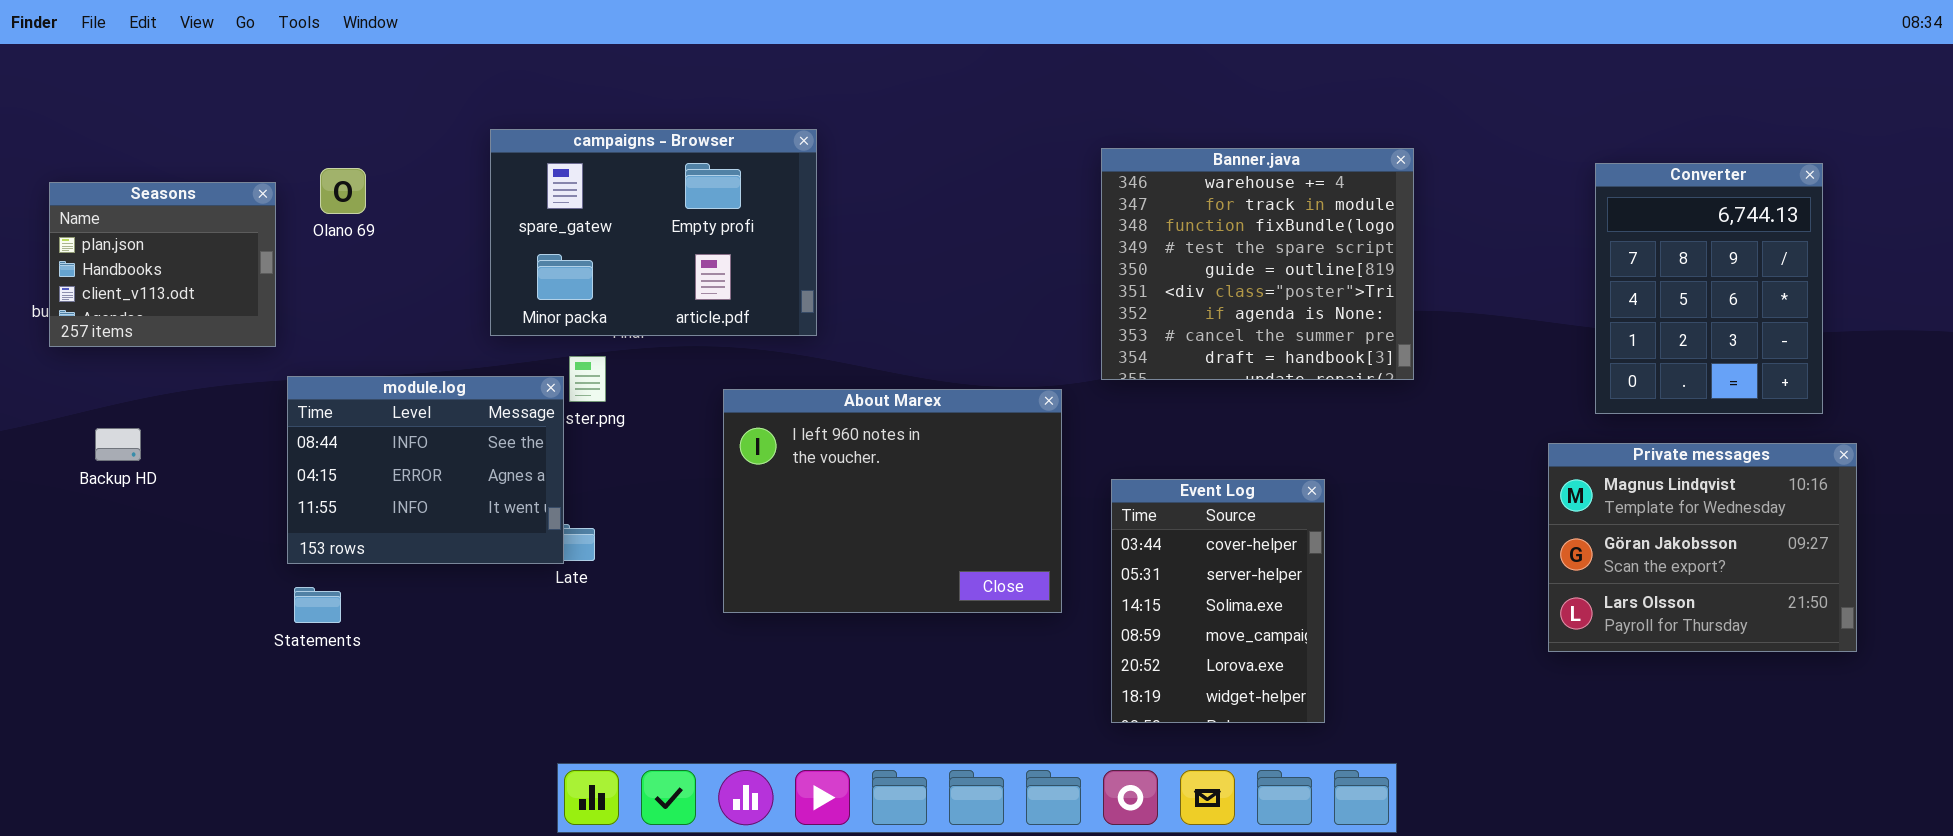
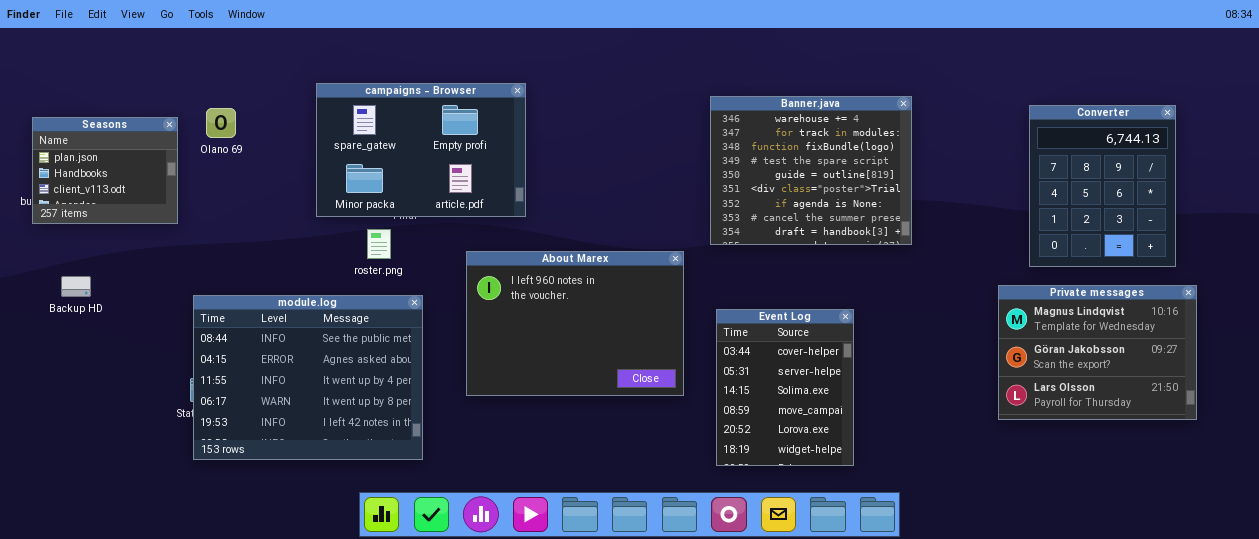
module.log: [287,376,564,564] -> [193,295,423,460], moved, resized

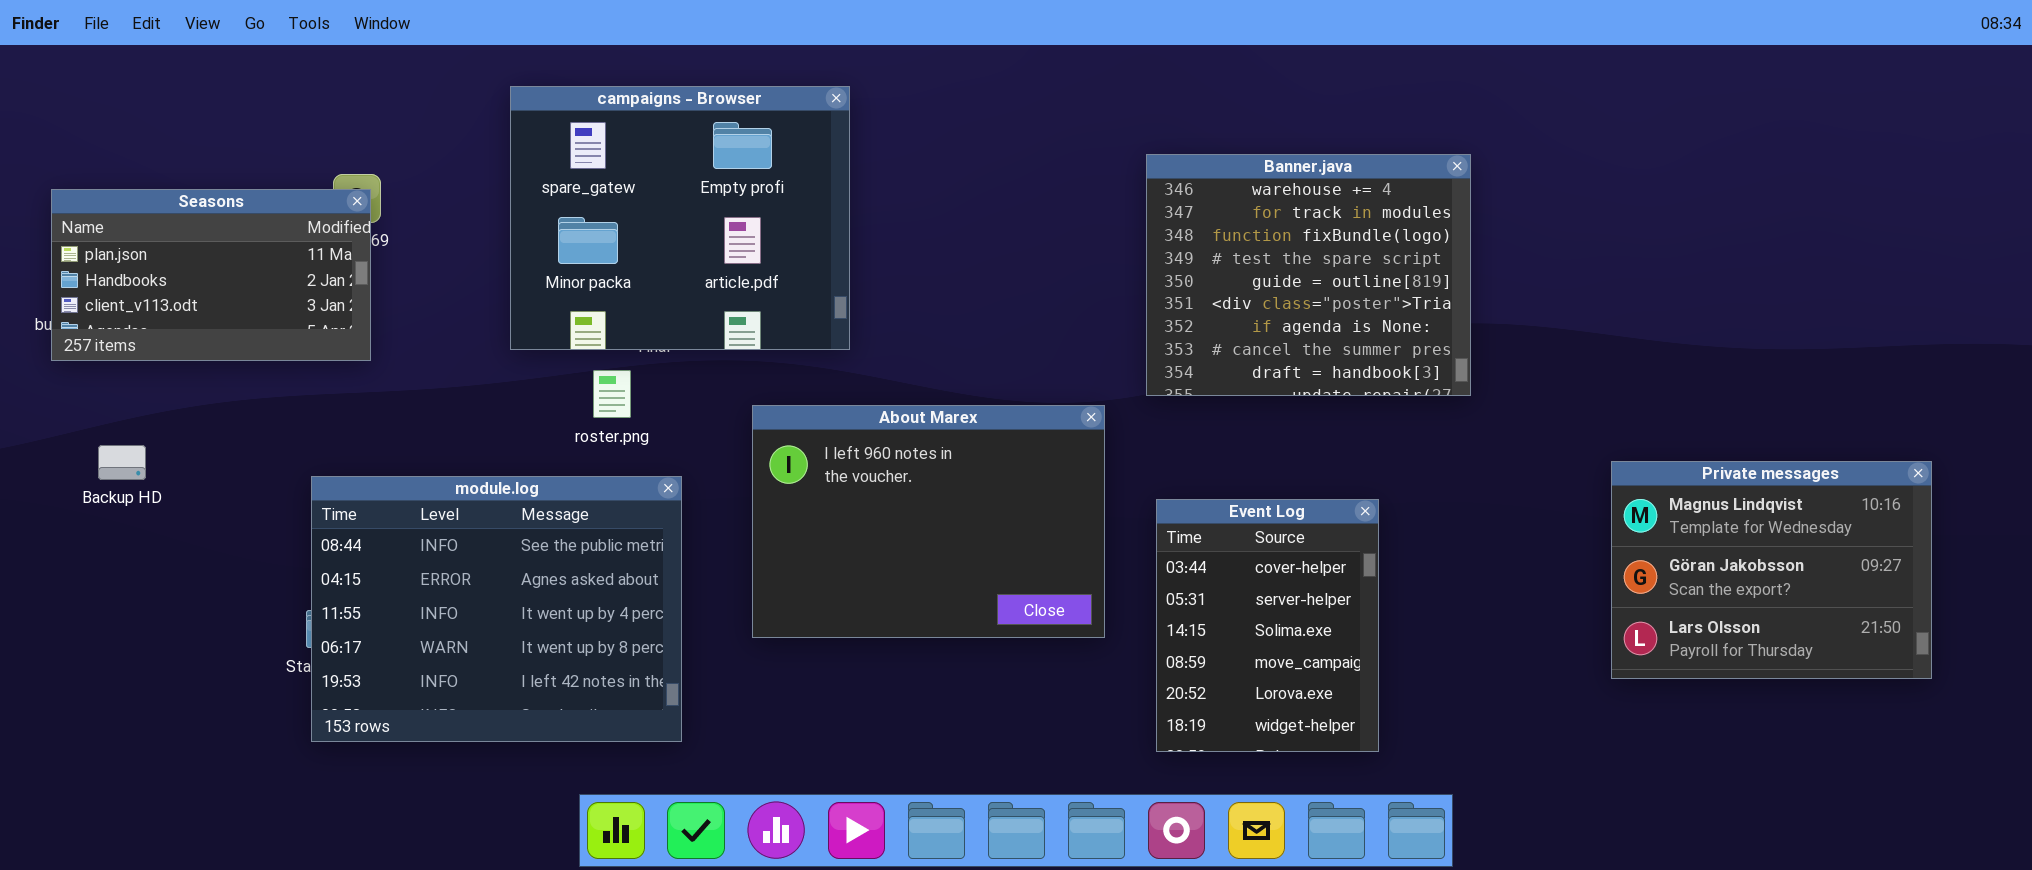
campaigns - Browser: [316,83,526,217] -> [510,86,850,350], resized
Converter: [1029,105,1176,267] -> none, closed
Seasons: [32,117,178,224] -> [51,189,371,361], resized

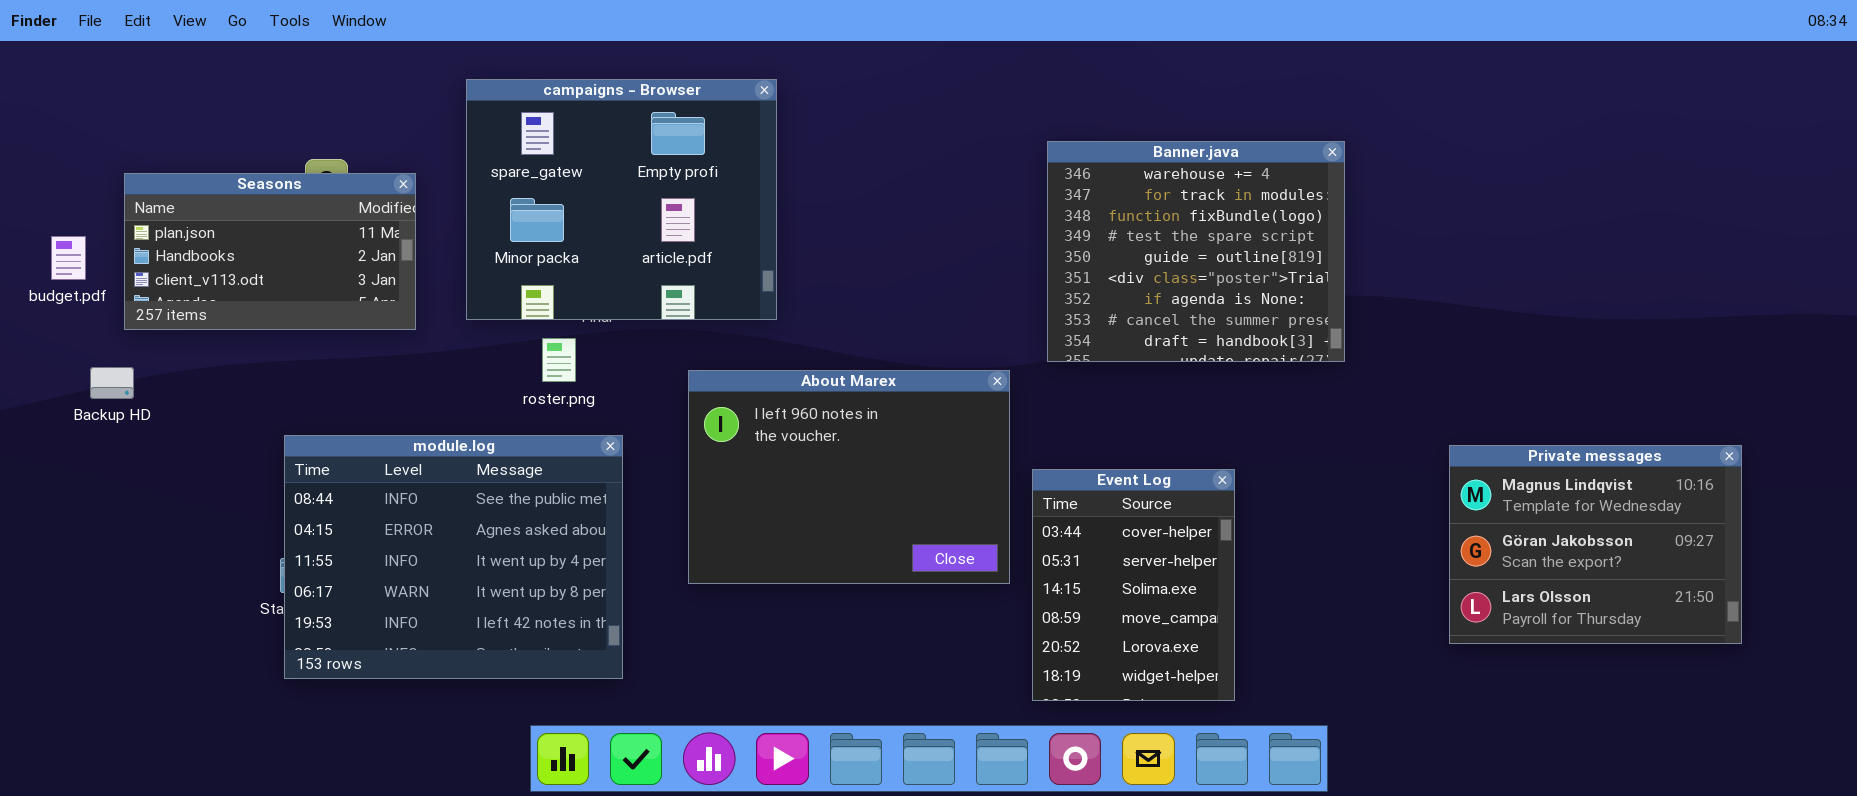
Seasons: [51,189,371,361] -> [124,173,416,330], moved
Backup HD: [98,445,146,480] -> [90,367,134,399], moved
Private messages: [1611,461,1932,679] -> [1449,445,1742,644], moved
Event Log: [1156,499,1379,752] -> [1032,469,1235,701], moved

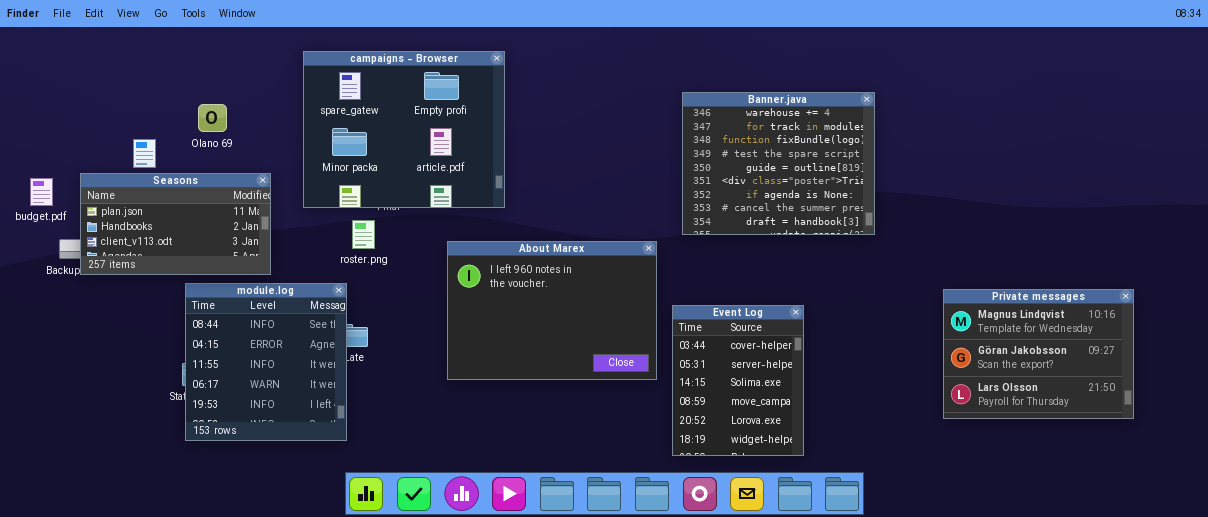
Seasons: [124,173,416,330] -> [80,173,271,275], moved
budget.pdf: [51,236,86,280] -> [30,178,53,206], moved
module.log: [284,435,623,679] -> [185,283,347,441], resized

